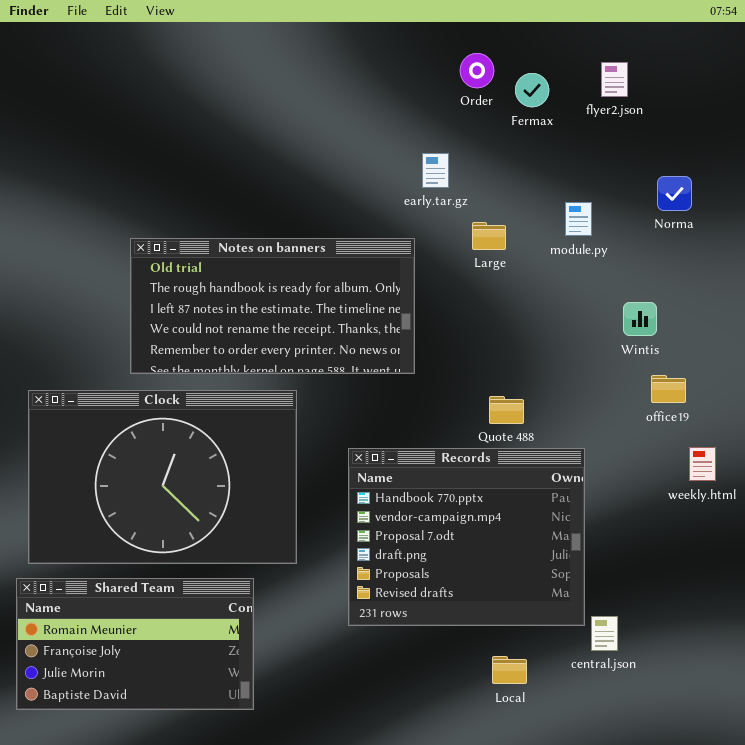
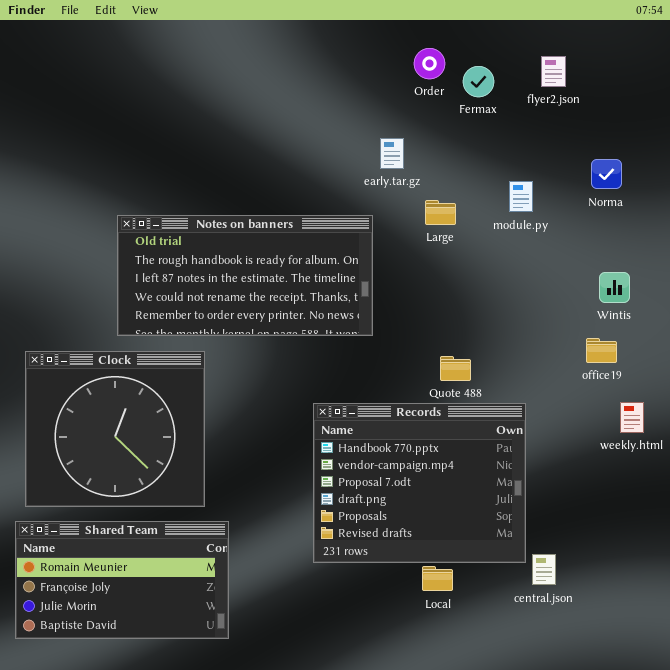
Wintis: [623,302,657,336] -> [599,272,630,303], moved
Clock: [28,390,297,564] -> [25,351,205,507], resized
Local: [492,656,527,684] -> [422,566,453,591], moved

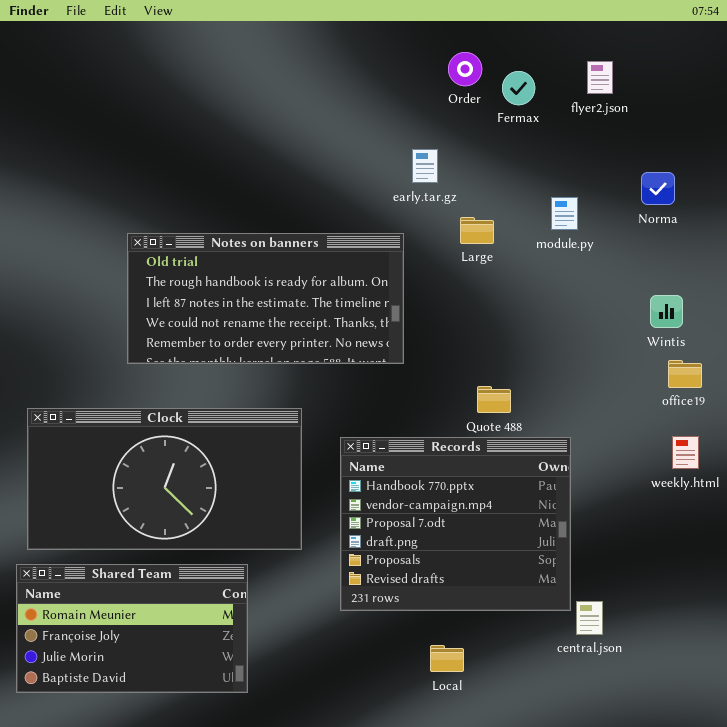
office19: [586,338,617,363] -> [668,360,702,388], moved
Clock: [25,351,205,507] -> [27,408,302,550], resized
Local: [422,566,453,591] -> [430,645,464,672], moved

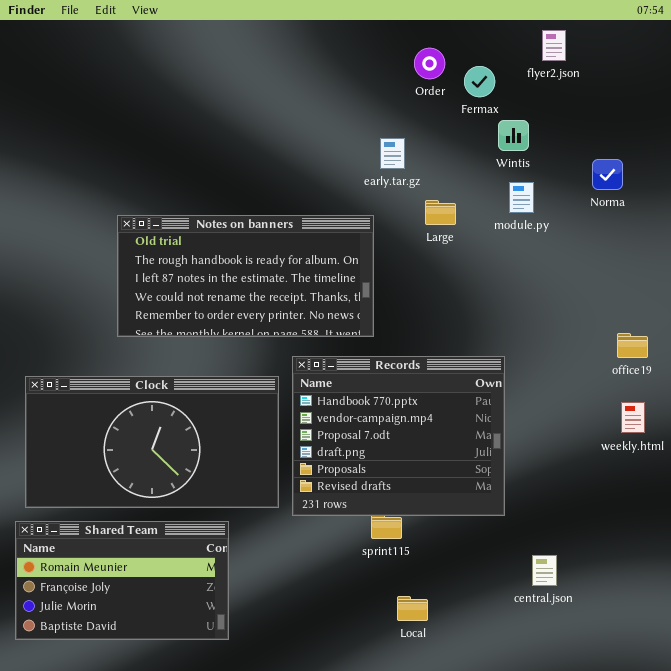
flyer2.json: [587,61,613,94] -> [542,30,566,61], moved
Wintis: [650,295,683,328] -> [498,120,529,151], moved
Records: [340,437,571,611] -> [292,356,505,516], moved

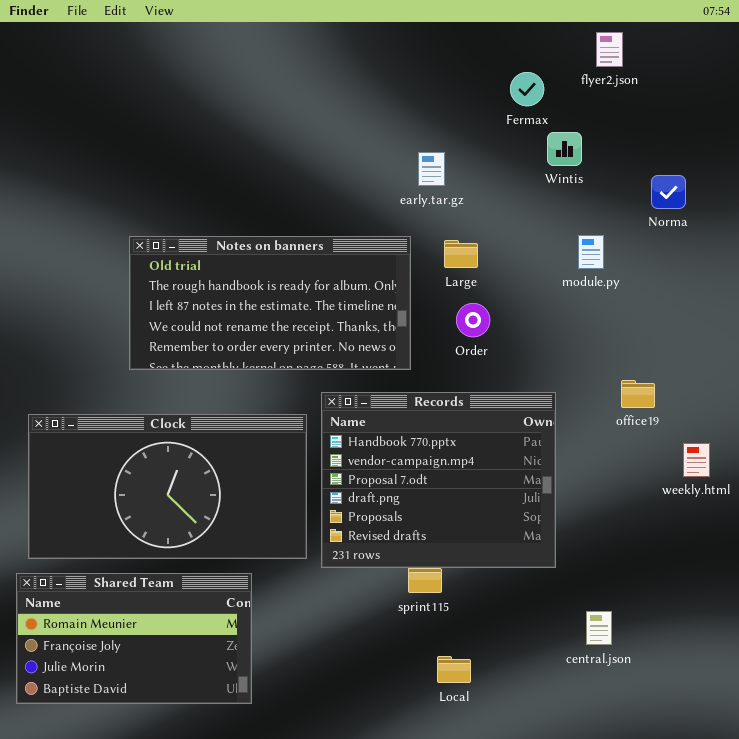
Order: [414,48,445,79] -> [456,303,490,337], moved
module.py: [509,182,534,213] -> [578,235,604,269], moved
Large: [425,200,456,225] -> [444,240,478,268], moved
office19: [617,333,648,358] -> [621,380,655,408], moved

